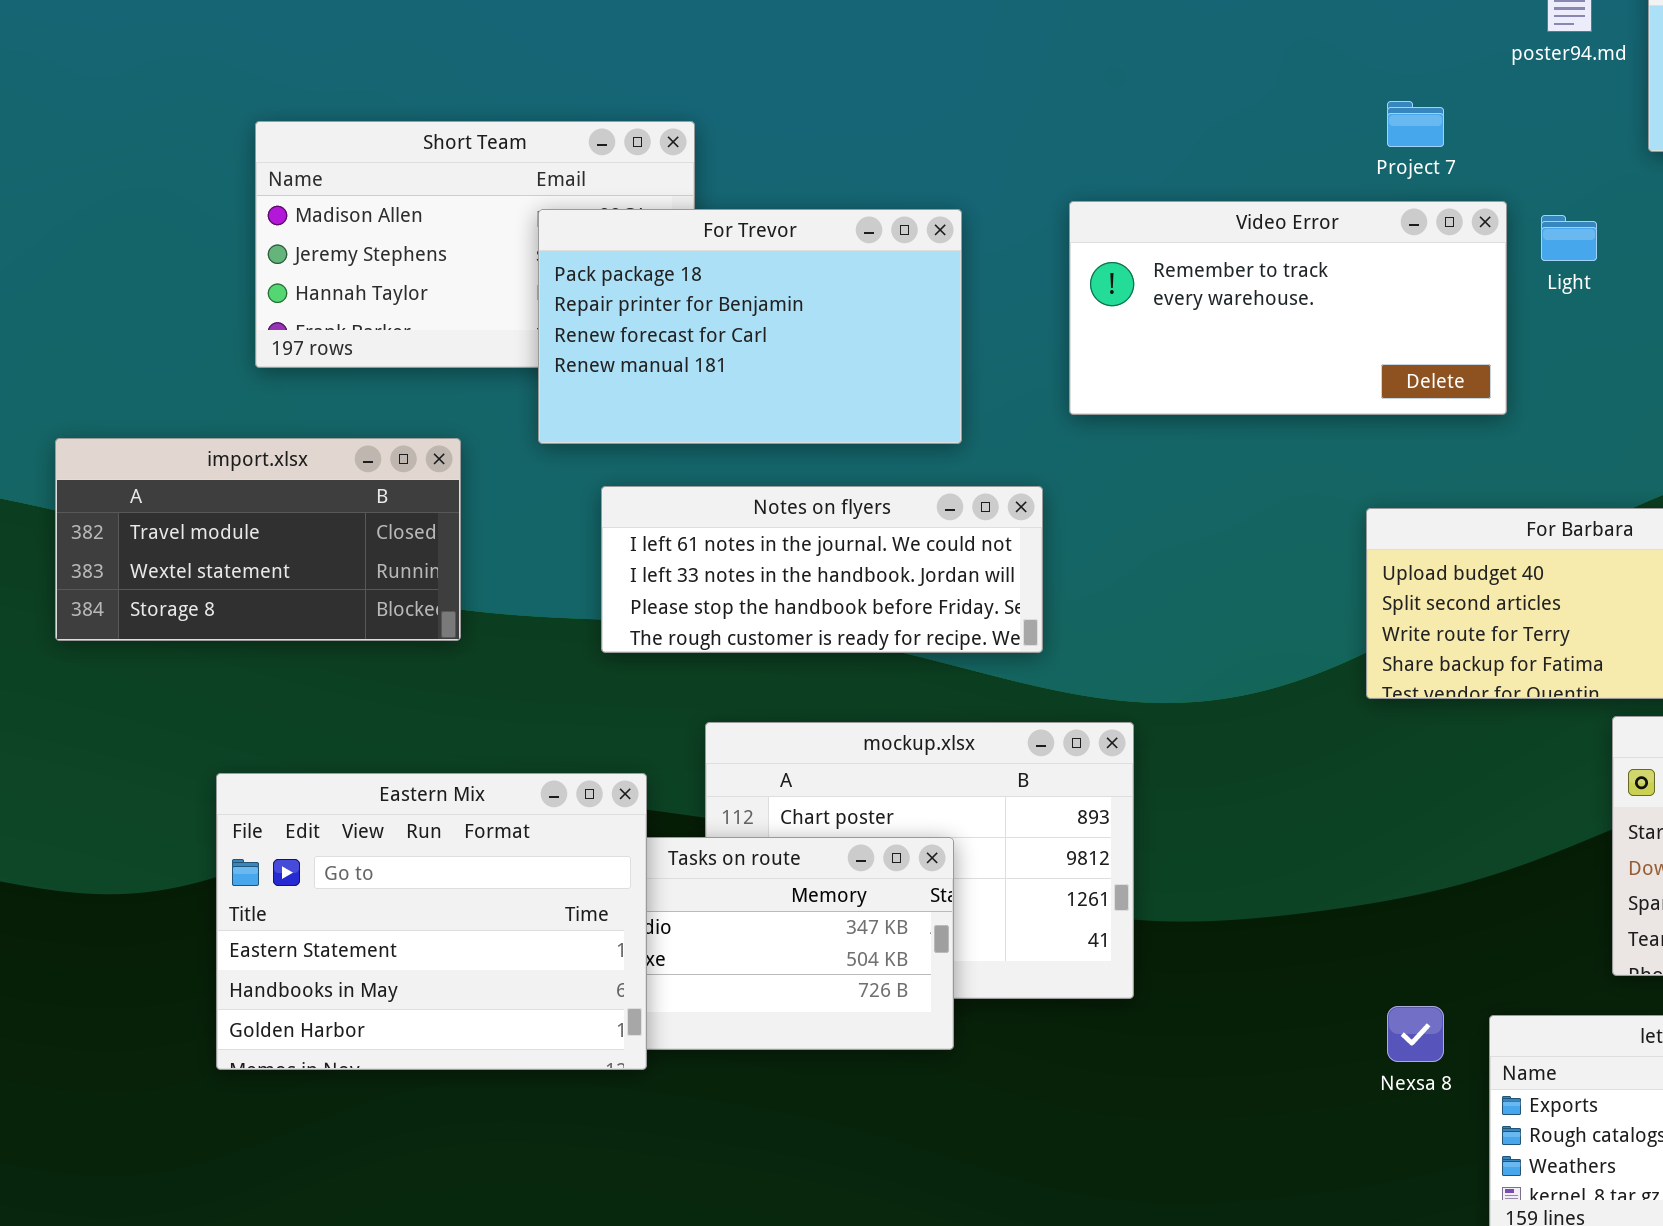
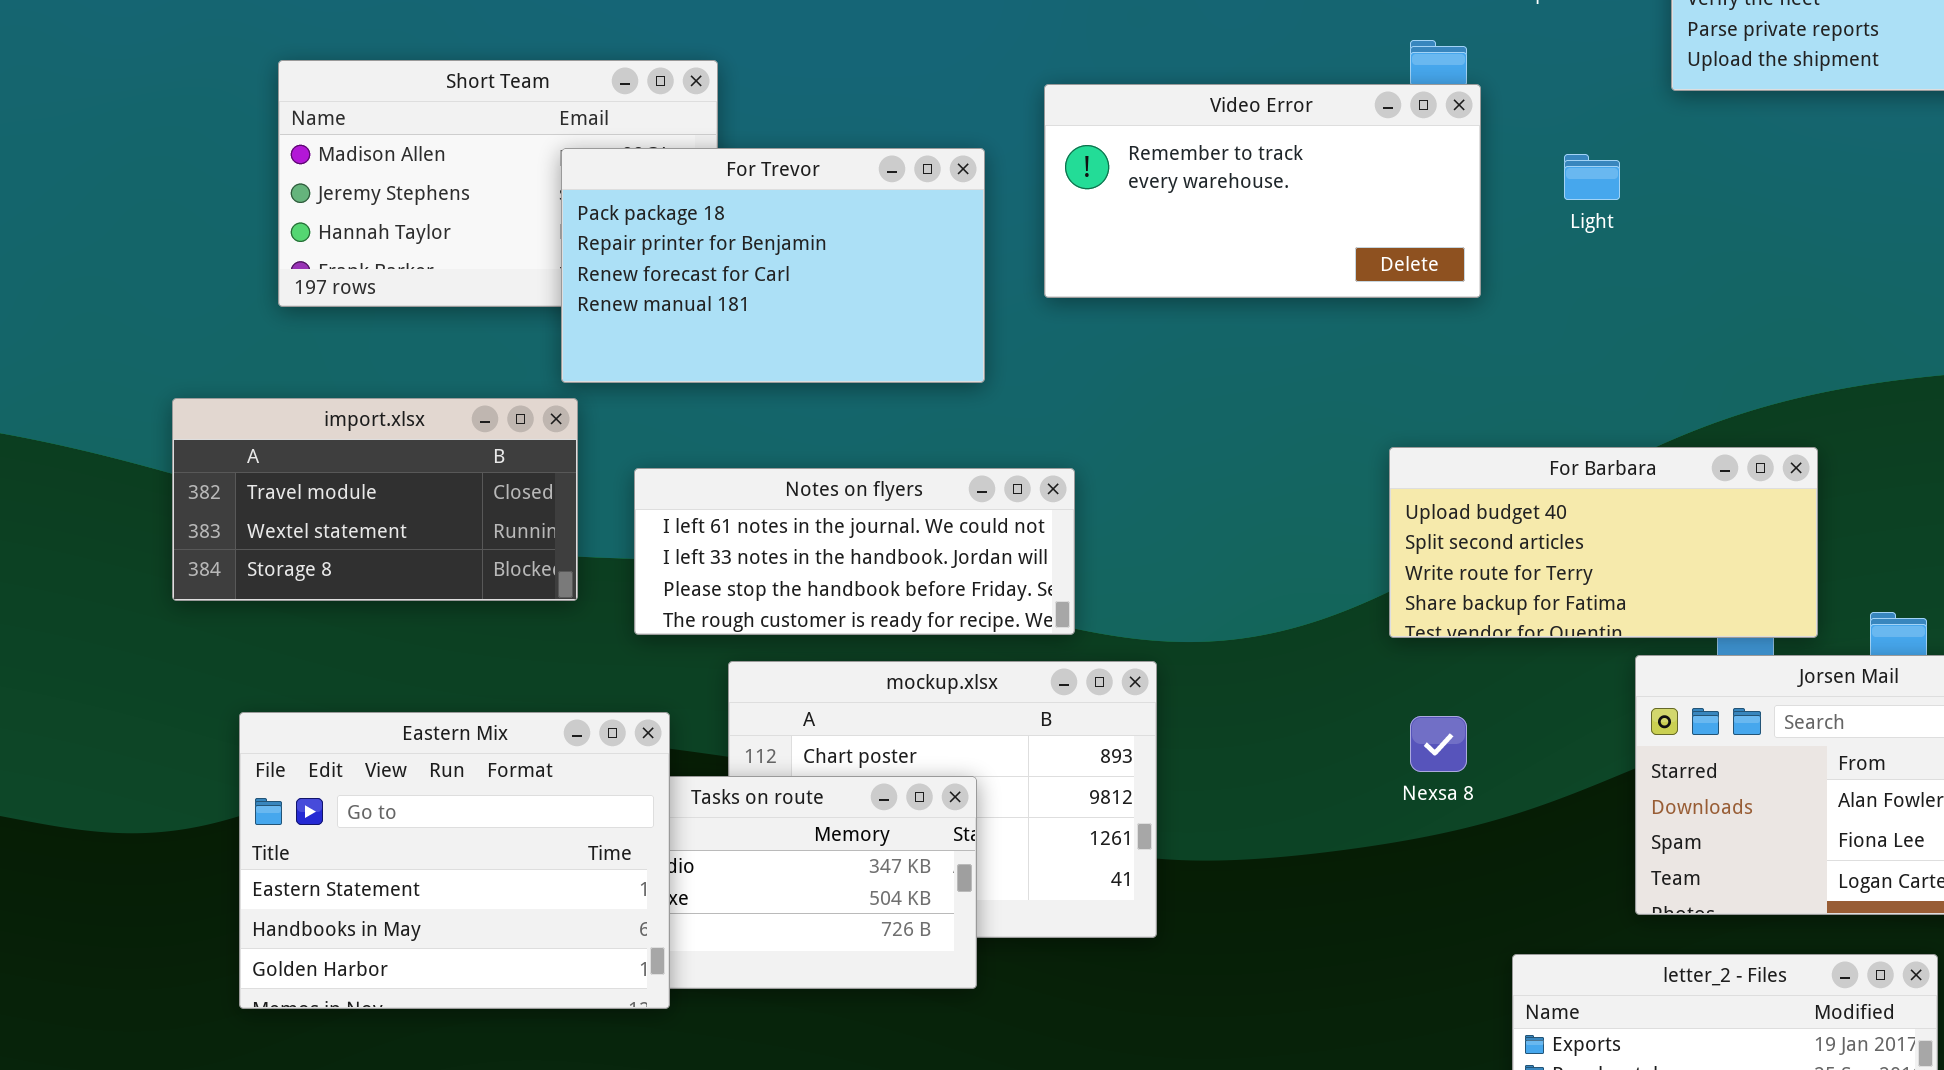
Video Error: [1069,201,1507,415] -> [1044,84,1481,298], moved
import.xlsx: [55,438,461,641] -> [172,398,578,601], moved
Notes on flyers: [601,486,1043,653] -> [634,468,1075,635], moved
Nexsa 8: [1387,1006,1444,1062] -> [1410,716,1467,772], moved

